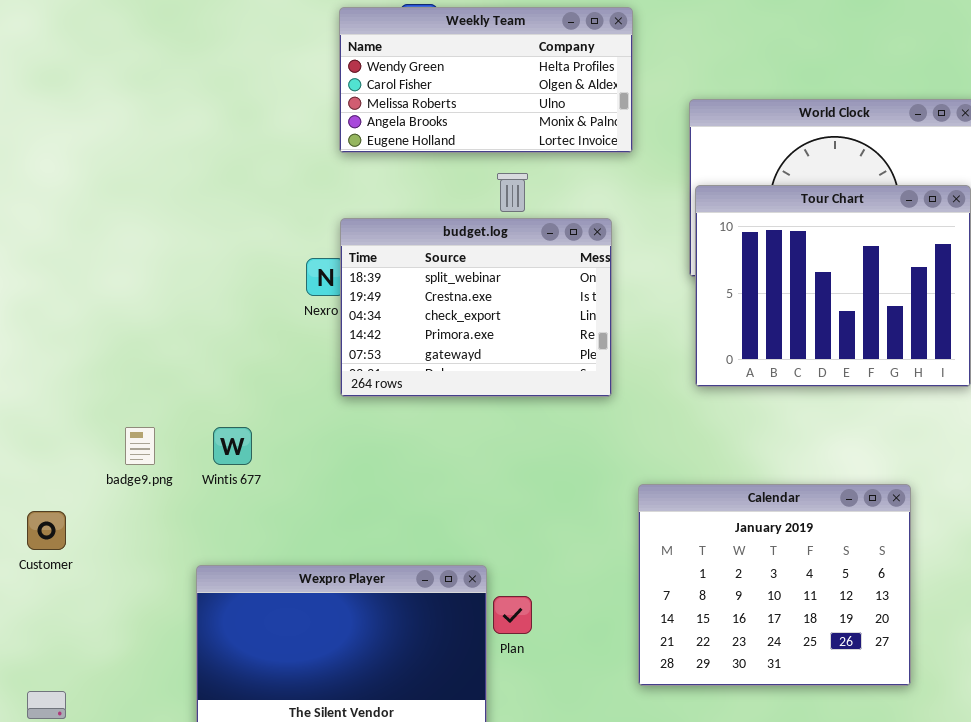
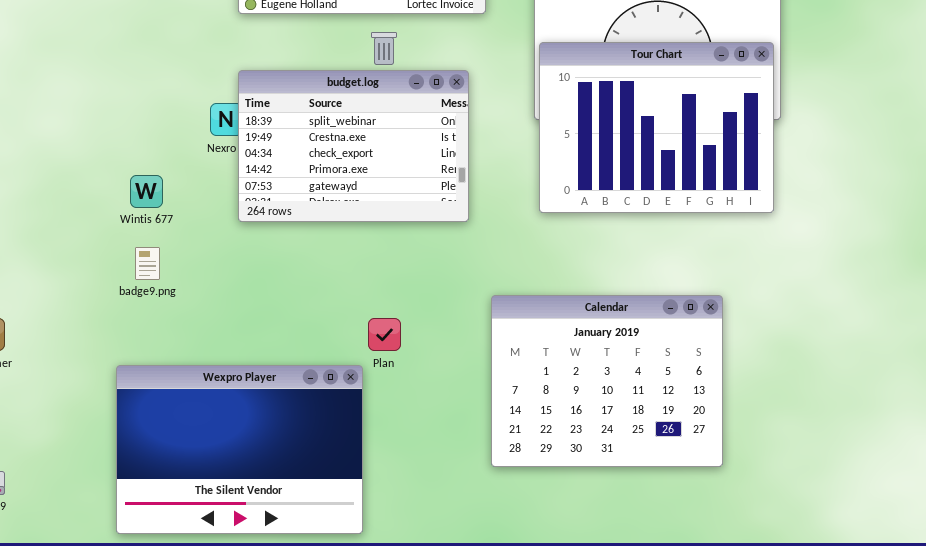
badge9.png: [125,427,155,465] -> [135,247,160,280], moved
Wintis 677: [213,427,252,465] -> [130,175,163,208], moved
Plan: [493,596,532,634] -> [368,318,401,351], moved

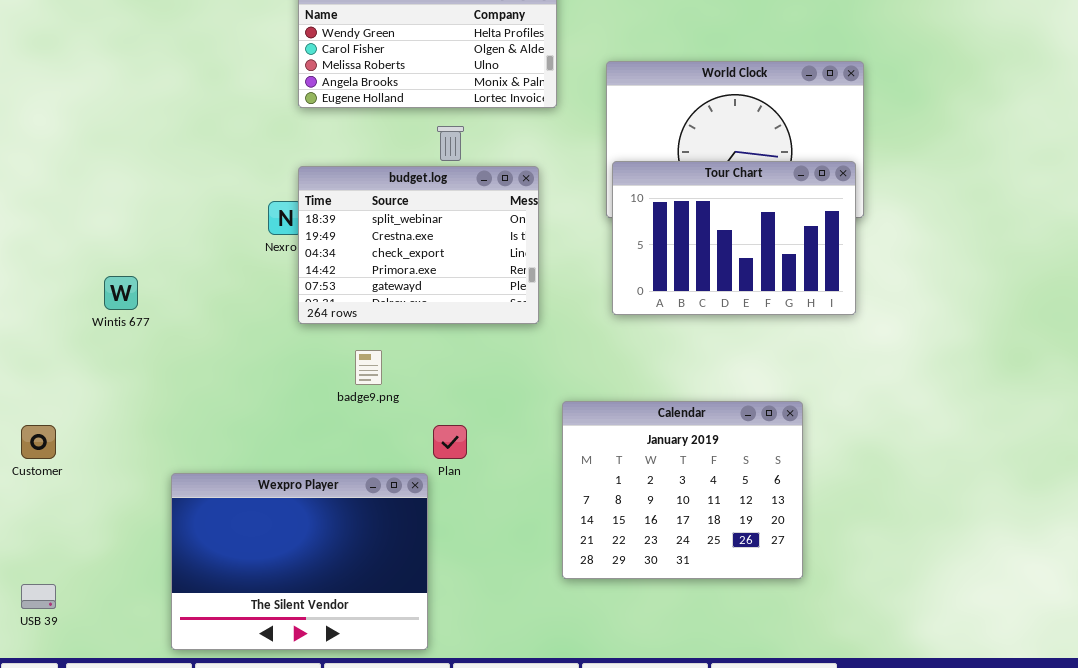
Tour Chart: [539,42,774,213] -> [612,161,856,315], resized
Wintis 677: [130,175,163,208] -> [104,276,138,310], moved
badge9.png: [135,247,160,280] -> [355,350,382,385], moved

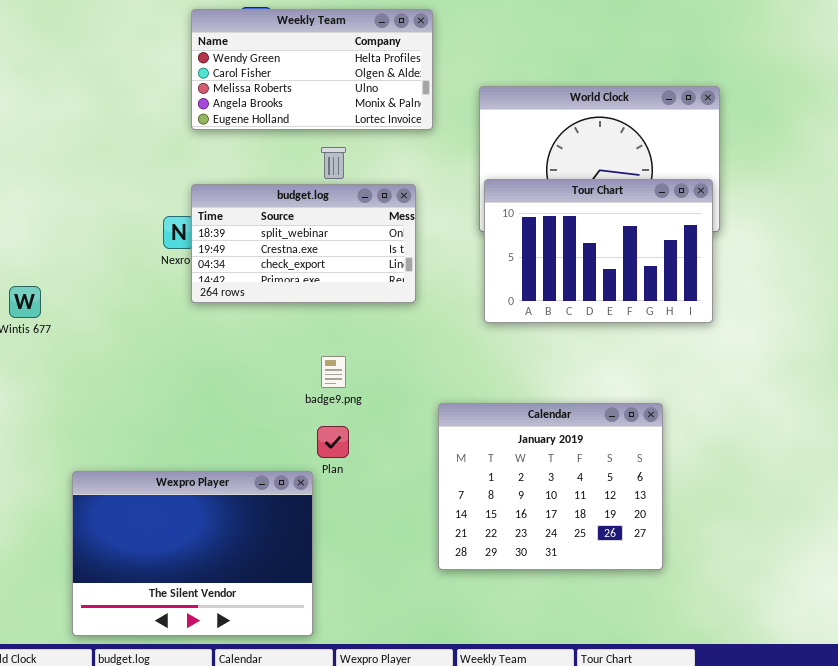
budget.log: [298,166,539,324] -> [191,184,416,303], resized
badge9.png: [355,350,382,385] -> [321,356,346,388], moved

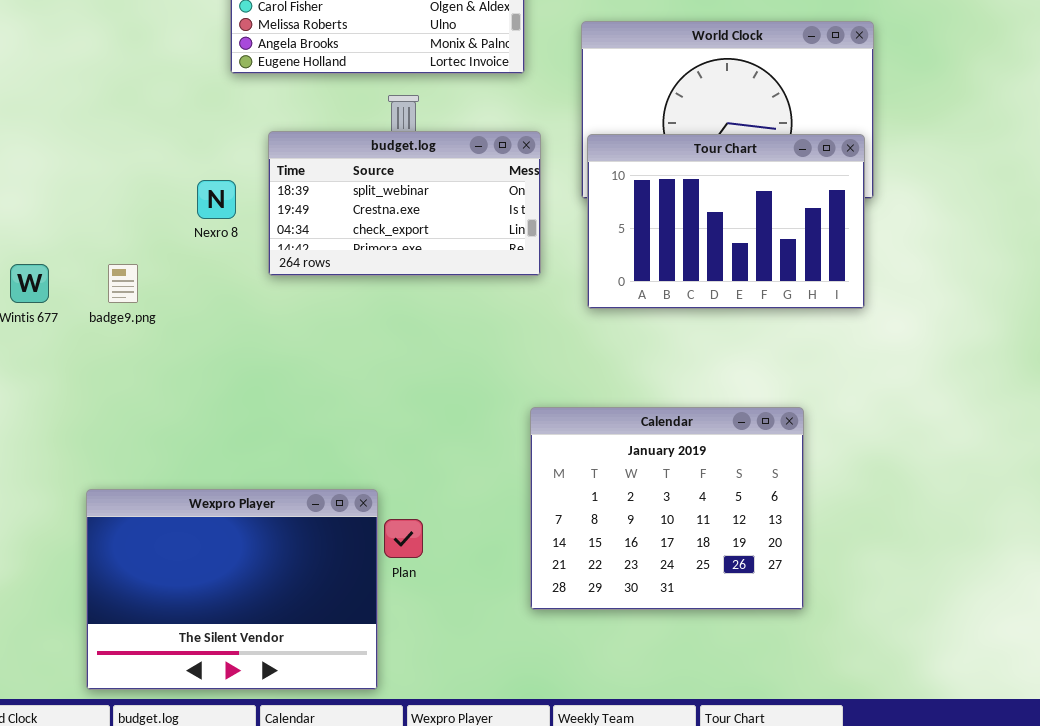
budget.log: [191,184,416,303] -> [268,131,541,276], moved
badge9.png: [321,356,346,388] -> [108,264,138,303], moved
Plan: [317,426,349,458] -> [384,519,423,558], moved

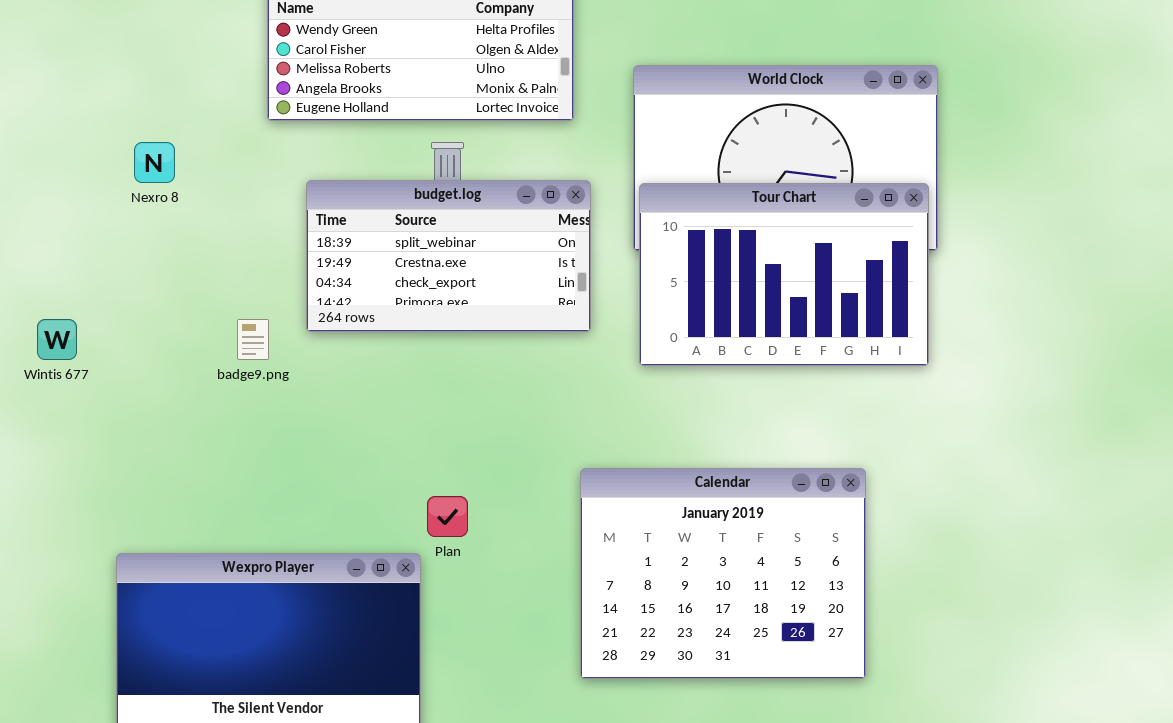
Nexro 8: [197,180,236,219] -> [134,142,175,183], moved
badge9.png: [108,264,138,303] -> [237,319,269,360], moved
Plan: [384,519,423,558] -> [427,496,468,537], moved

